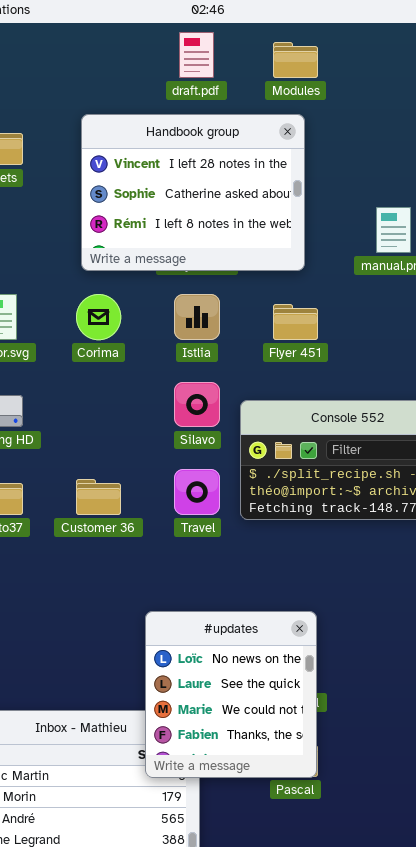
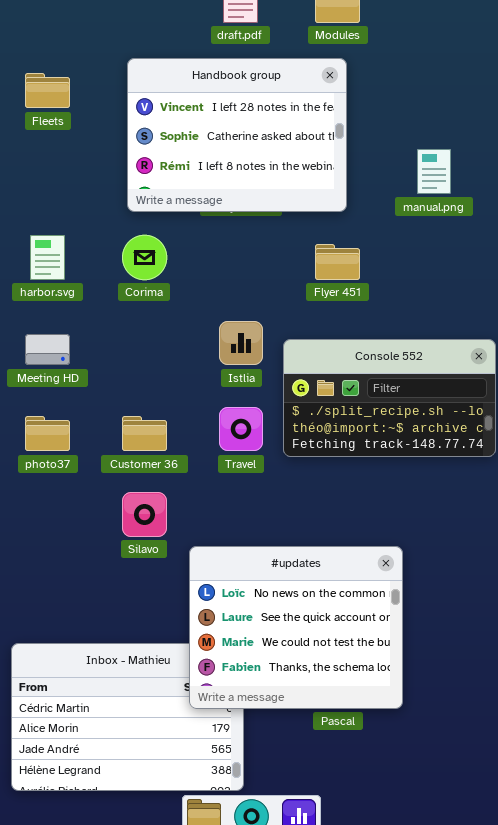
Istlia: [174,294,220,340] -> [219,321,263,365], moved
Silavo: [174,382,220,427] -> [122,492,167,537], moved
#updates: [145,611,317,778] -> [189,546,403,709], resized

